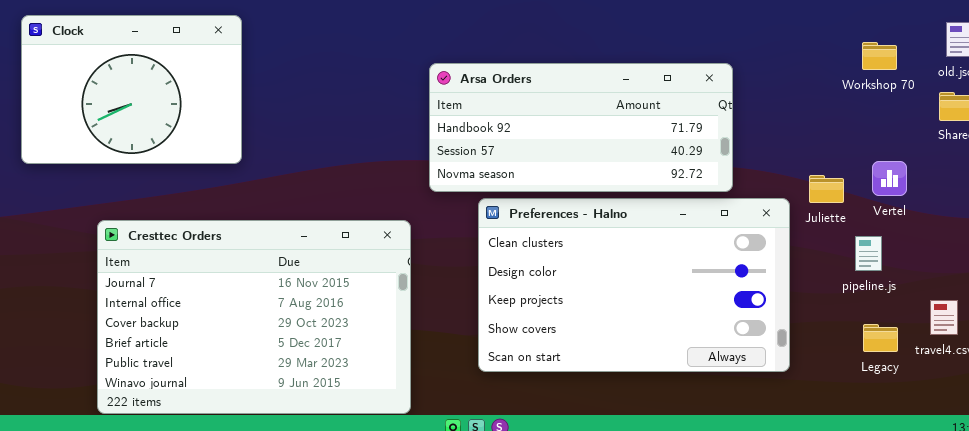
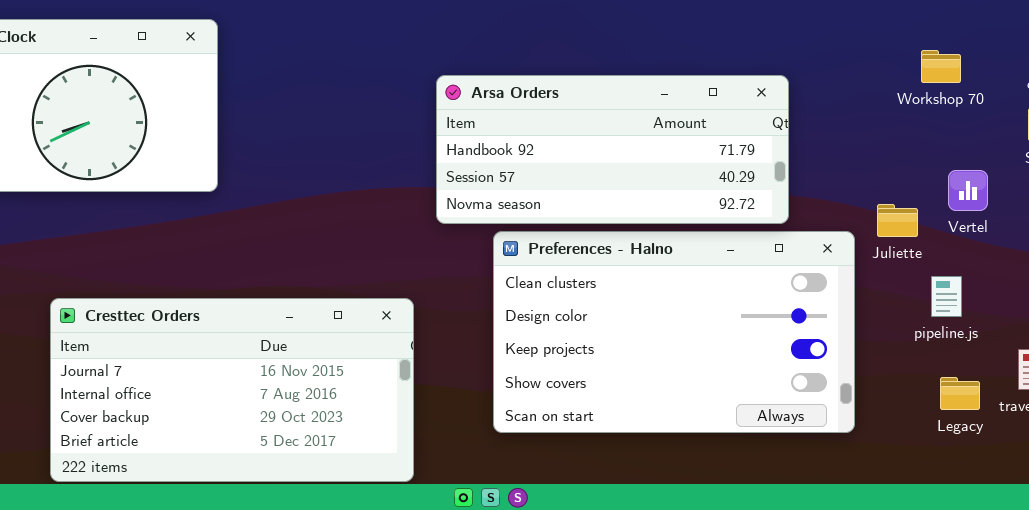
Workshop 70: [862,42,897,70] -> [921,50,961,83], moved
Vertel: [872,161,907,196] -> [948,170,988,211], moved
Cresttec Orders: [97,220,411,414] -> [50,298,414,482], resized

